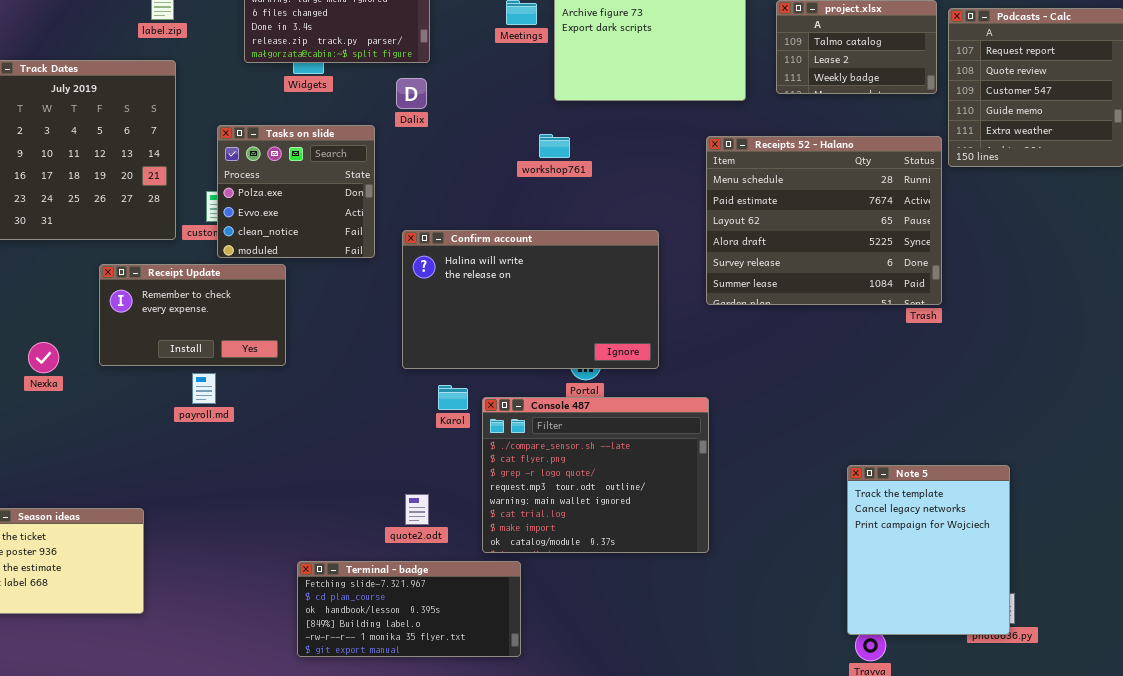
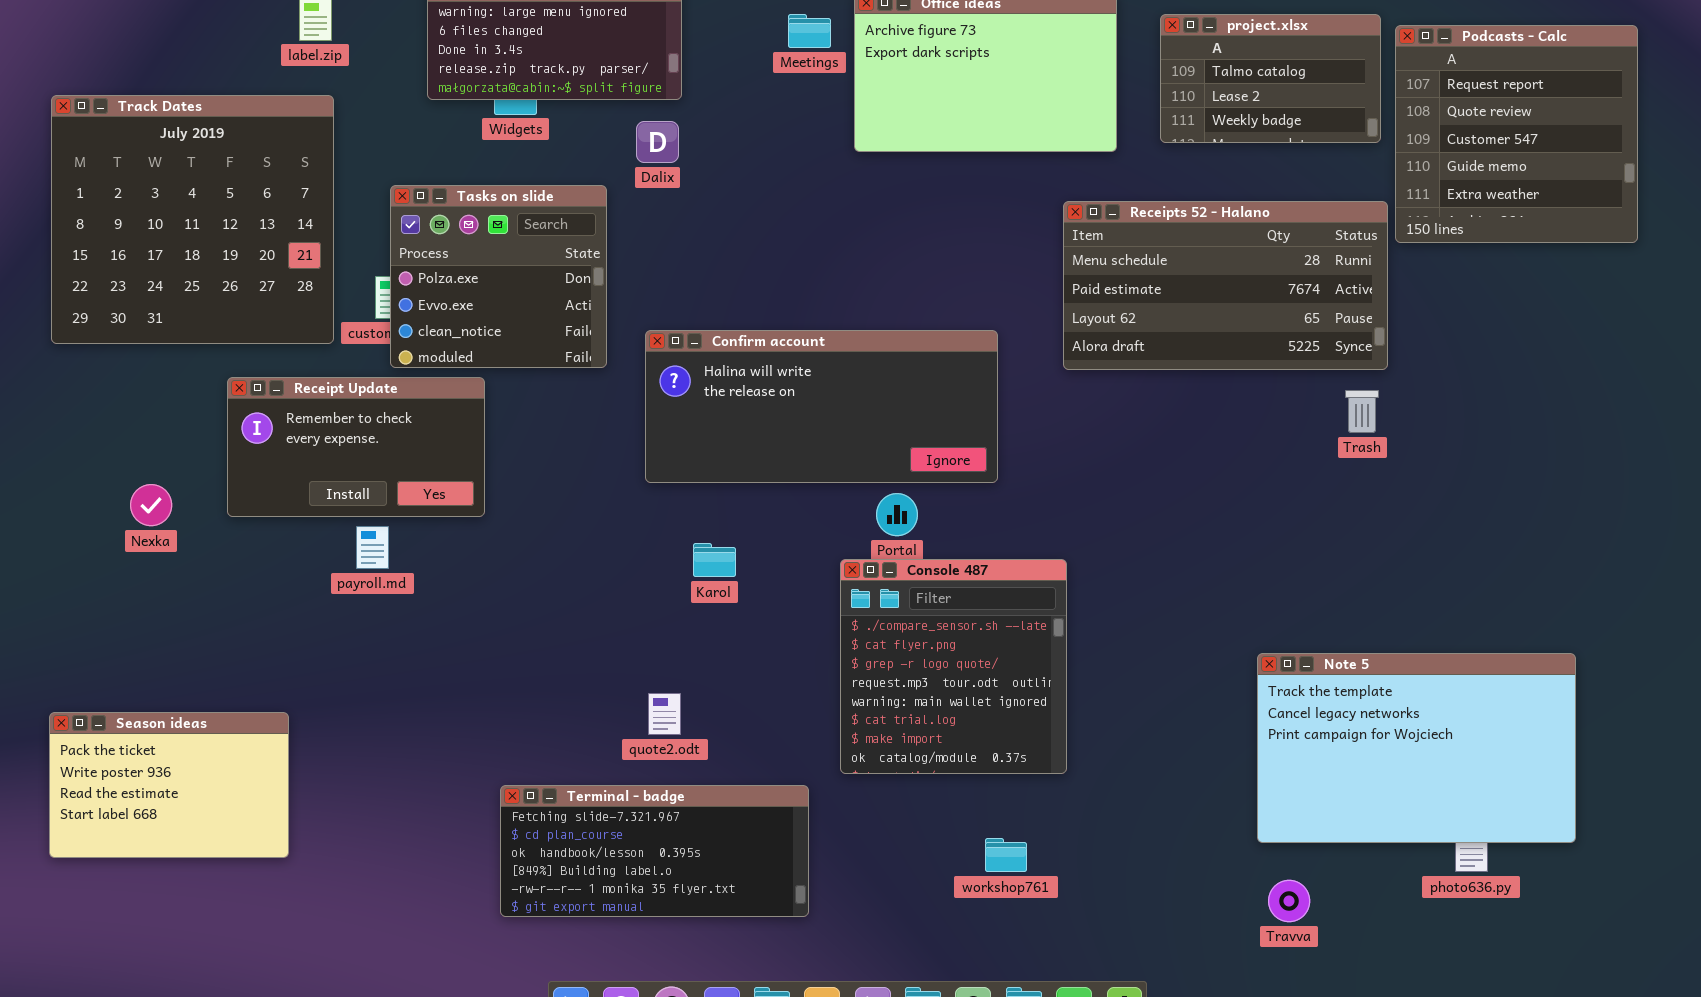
workshop761: [539,134,570,158] -> [985,838,1027,872], moved
Receipts 52 - Halano: [706,136,942,305] -> [1063,201,1388,370], resized
Confirm account: [402,230,659,369] -> [645,330,998,483], resized
Console 487: [482,397,709,553] -> [840,559,1067,774], resized
Note 5: [847,465,1010,635] -> [1257,653,1576,843], resized

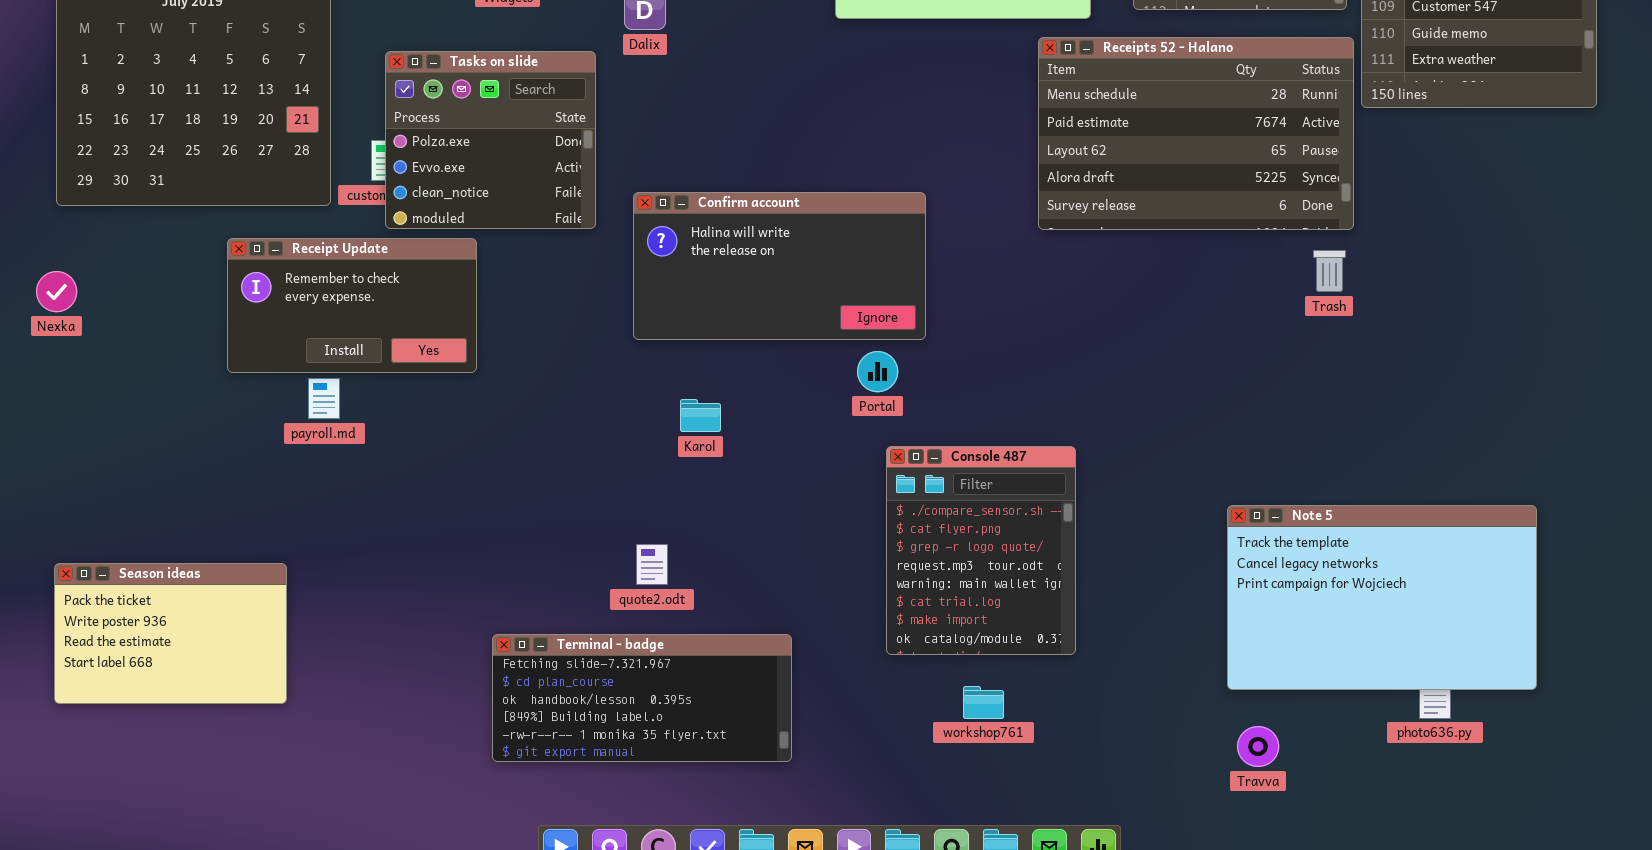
Receipts 52 - Halano: [1063,201,1388,370] -> [1038,37,1354,230], resized
Confirm account: [645,330,998,483] -> [633,192,926,340], resized
Nexka: [130,484,172,526] -> [36,271,77,312], moved
payroll.md: [356,526,389,569] -> [308,378,340,419], moved
Console 487: [840,559,1067,774] -> [886,446,1076,655], moved, resized

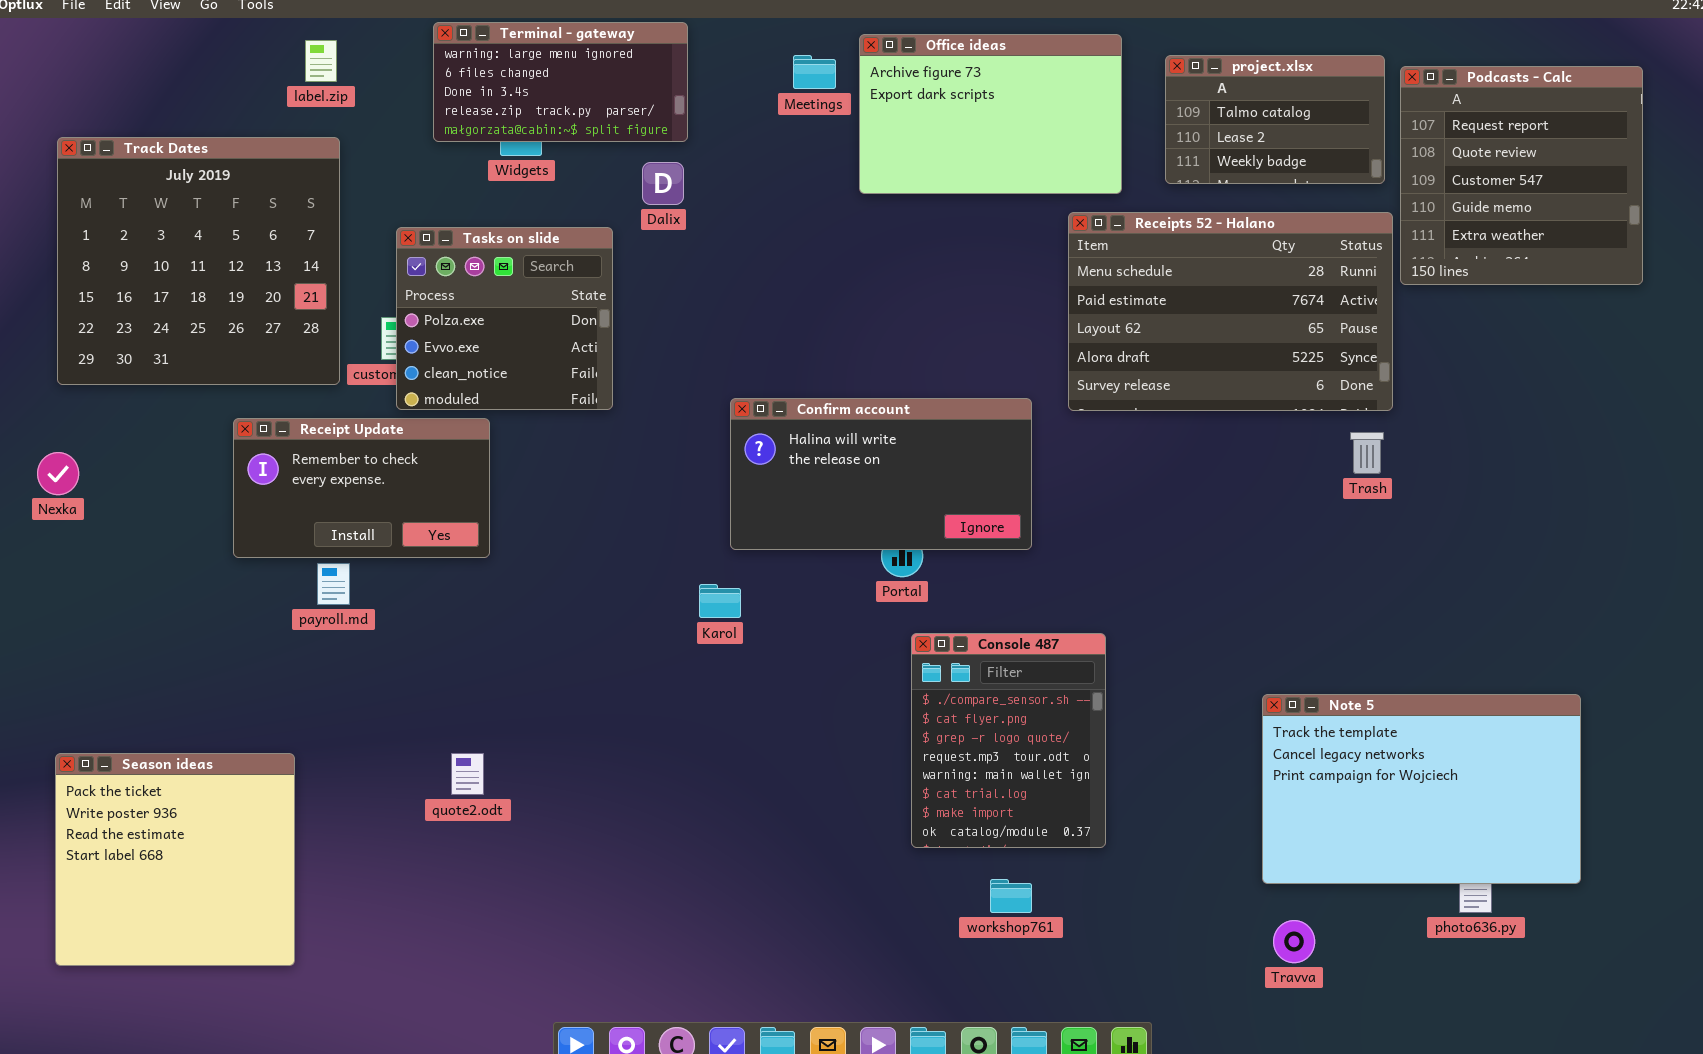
Confirm account: [633,192,926,340] -> [730,398,1032,550], moved
quote2.odt: [636,544,668,585] -> [451,753,484,795], moved
Season ideas: [54,563,287,704] -> [55,753,295,966], resized
Terminal - badge: [492,634,792,762] -> none, closed

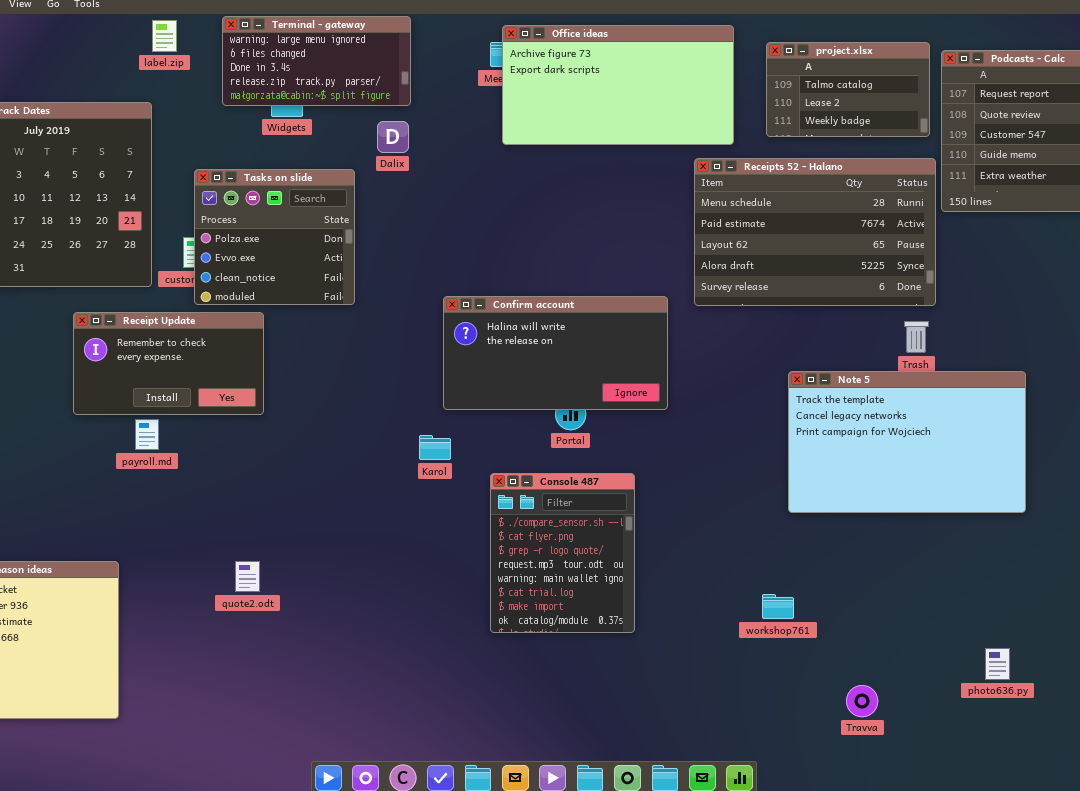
Office ideas: [859,34,1122,194] -> [502,25,734,145], resized
label.zip: [305,40,337,82] -> [152,20,177,52], moved
Console 487: [911,633,1106,848] -> [490,473,635,633], moved
Note 5: [1262,694,1581,884] -> [788,371,1026,513], moved
workshop761: [990,879,1032,913] -> [762,594,794,619], moved

